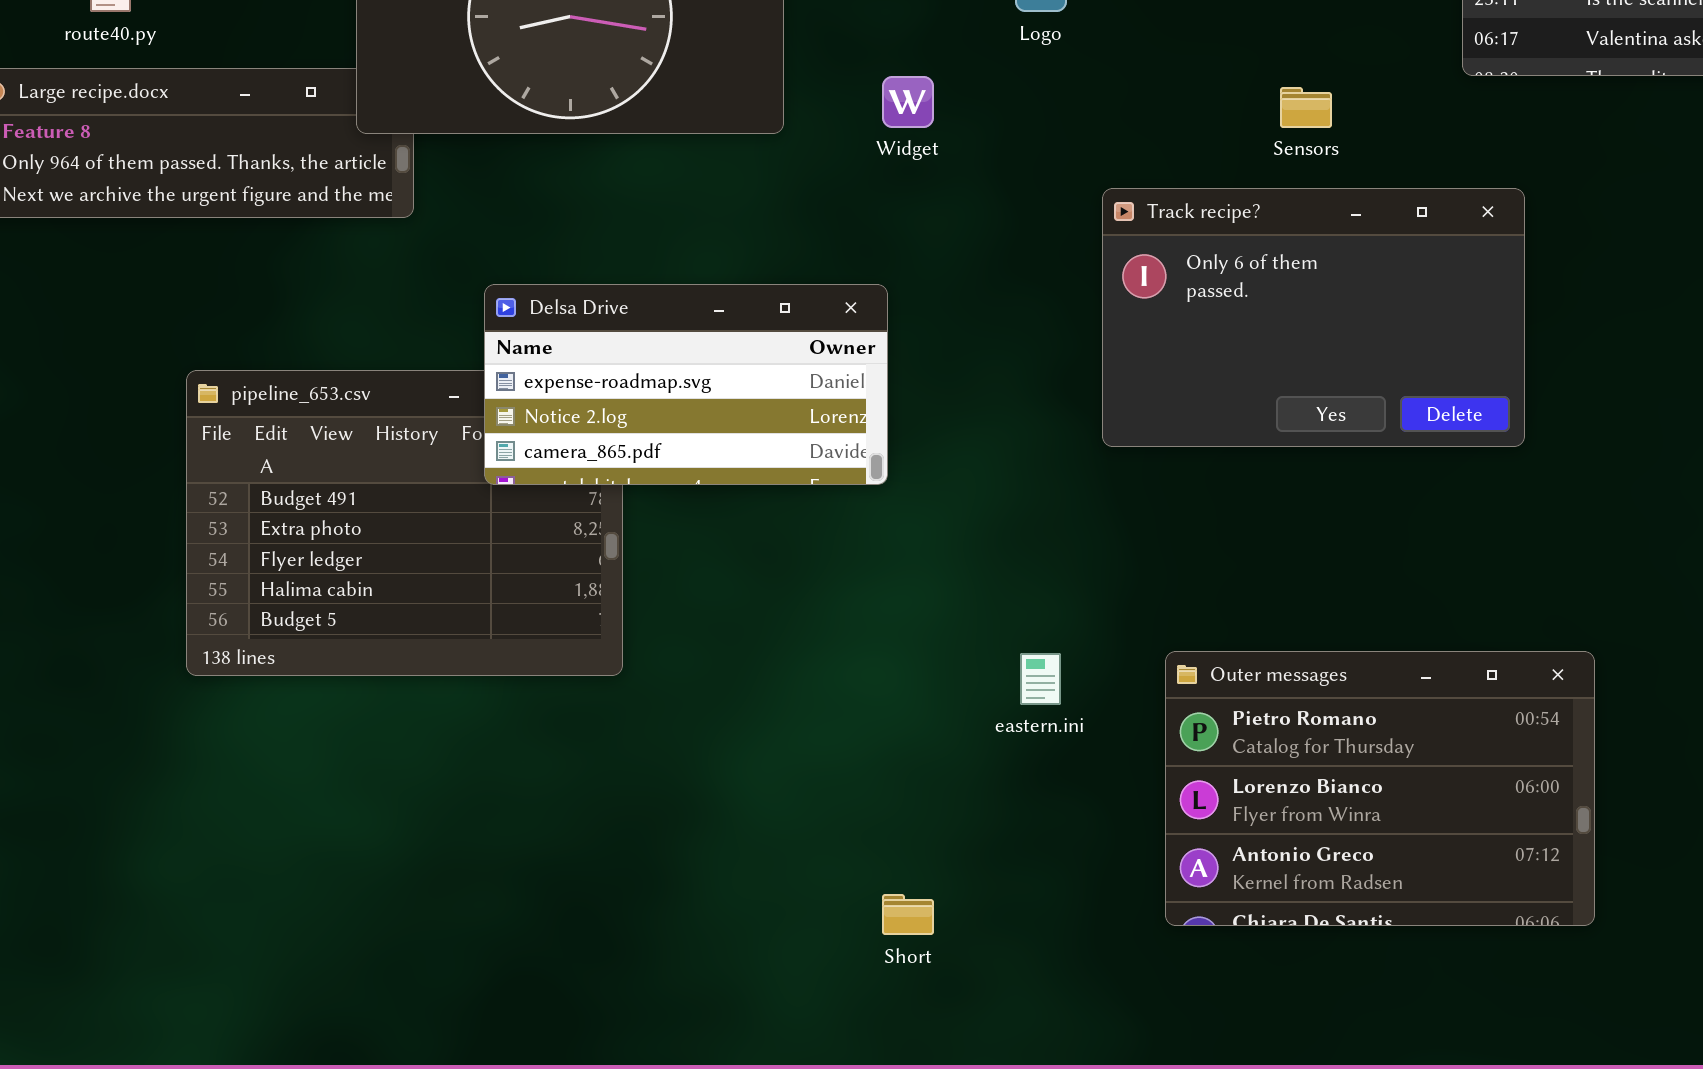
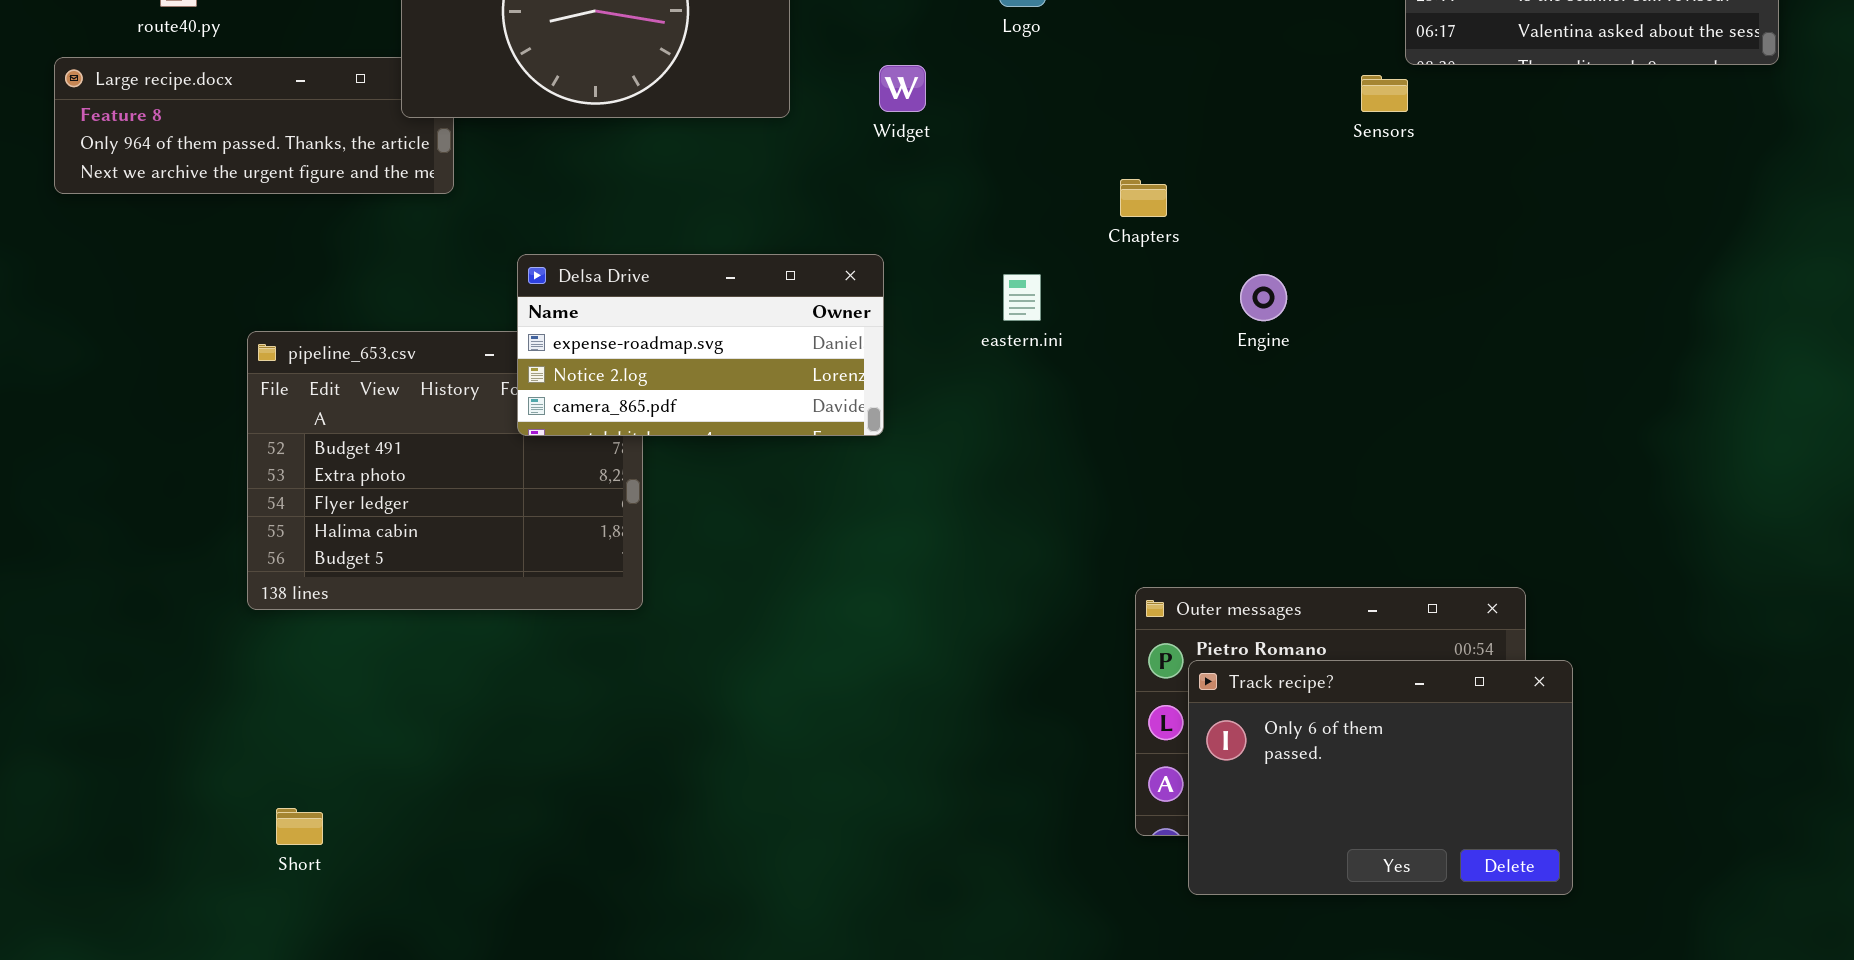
Sensors: [1280,87,1332,128] -> [1361,75,1408,112], moved
Track recipe?: [1102,188,1525,447] -> [1188,660,1573,895], moved
eastern.ini: [1020,653,1061,705] -> [1003,274,1041,321], moved
Short: [882,894,934,935] -> [276,808,323,845], moved

